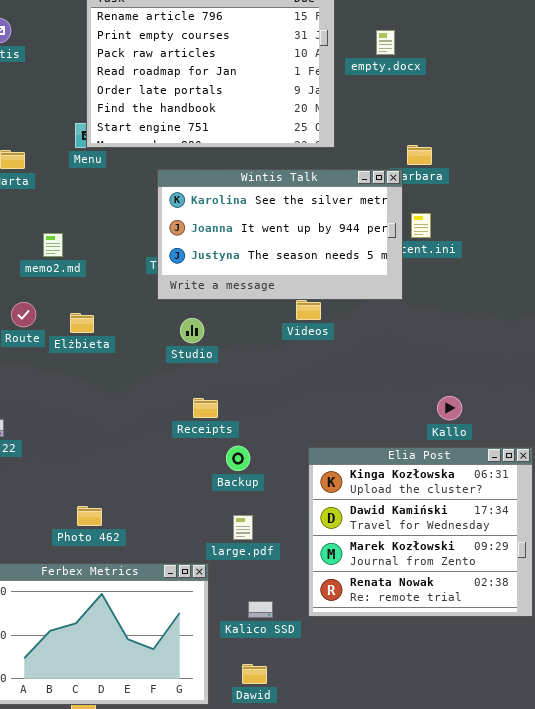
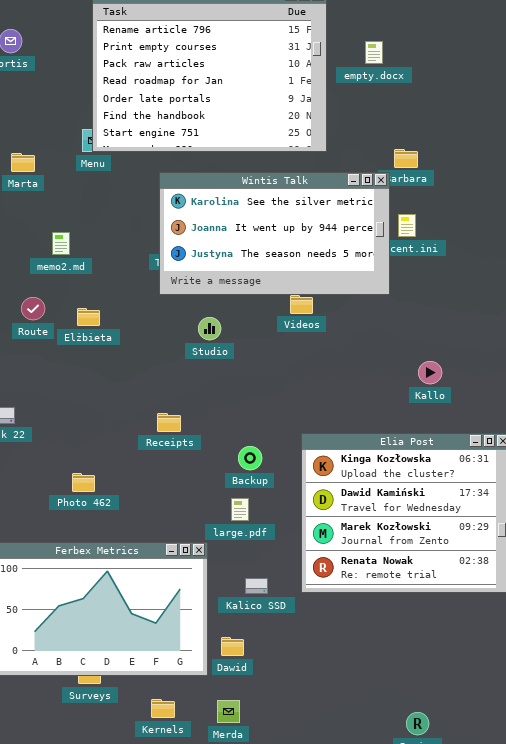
Studio: [180,318,204,343] -> [198,317,221,340], moved
Kallo: [437,396,462,420] -> [418,361,442,384], moved
Receipts: [193,398,218,418] -> [157,413,181,432], moved
Backup: [226,446,250,471] -> [238,446,262,470], moved
Photo 462: [77,506,102,526] -> [72,473,95,492], moved
Dawid: [242,664,267,684] -> [221,637,244,656], moved

